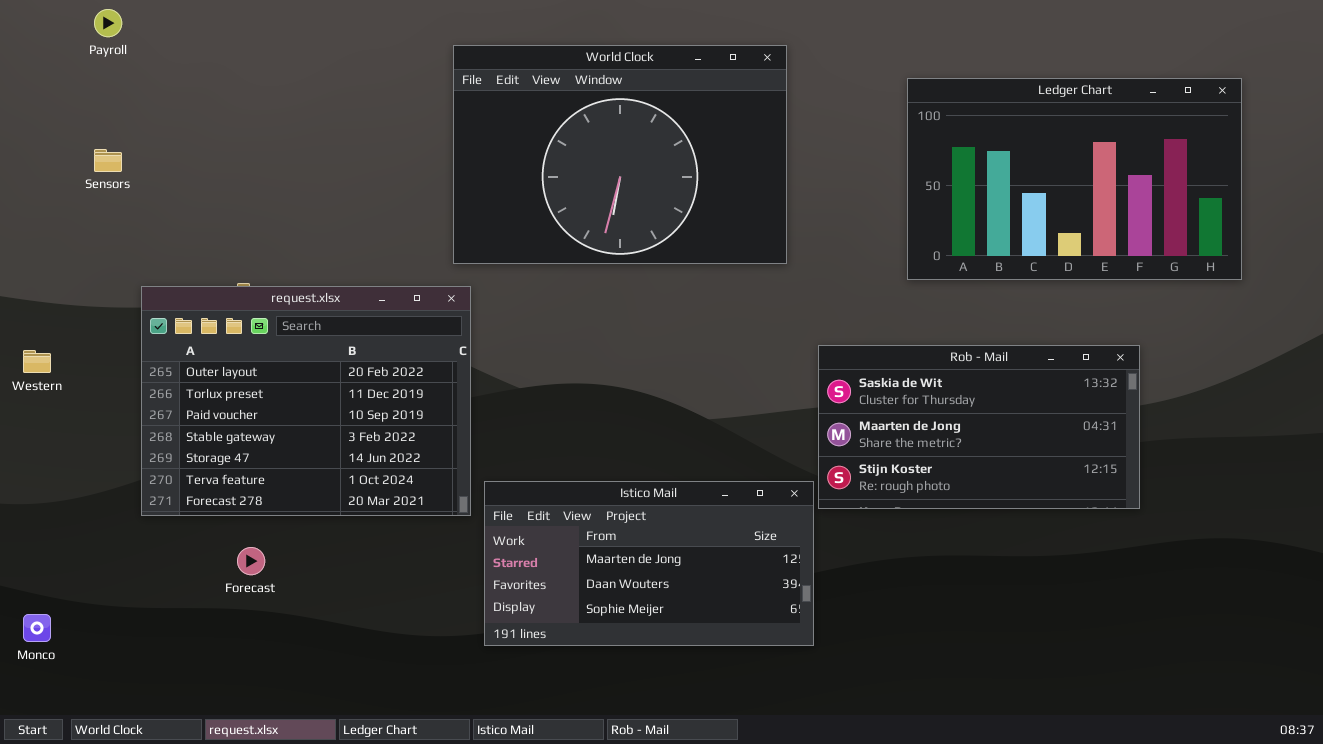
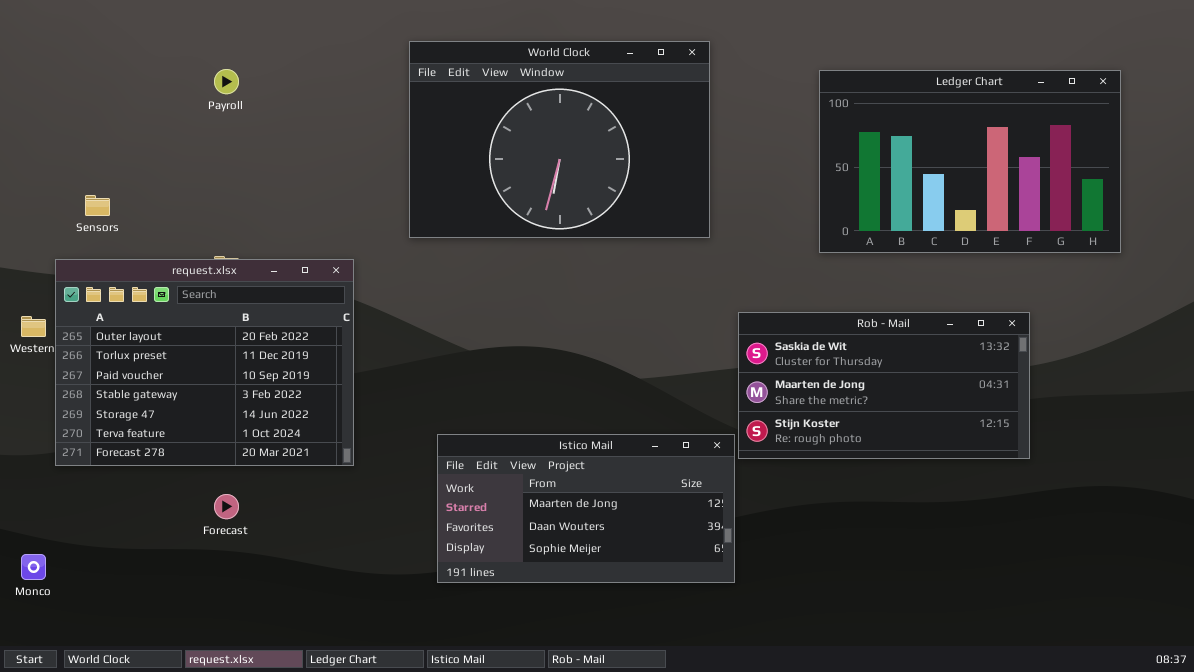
Payroll: [94,9,122,37] -> [214,69,239,94], moved
Sensors: [94,149,122,172] -> [85,195,110,216], moved
request.xlsx: [141,286,471,516] -> [55,259,354,466], moved

